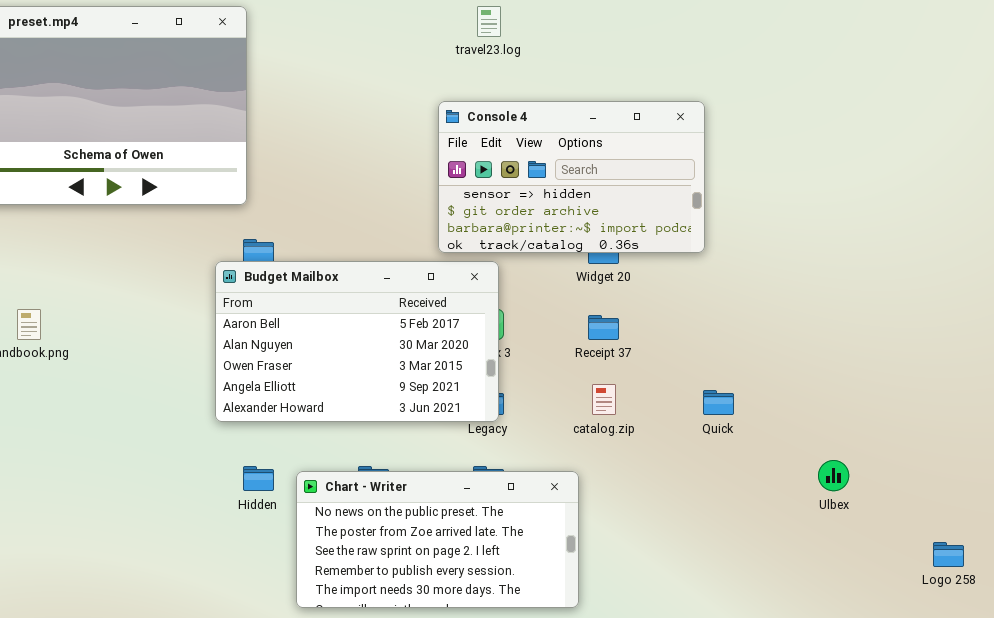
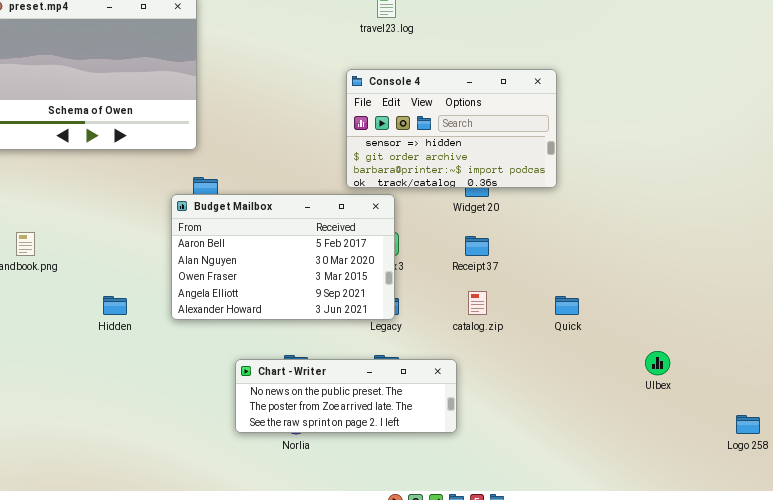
Hidden: [243,466,274,491] -> [103,296,127,315], moved
Chart - Writer: [296,471,579,608] -> [235,359,457,433], resized

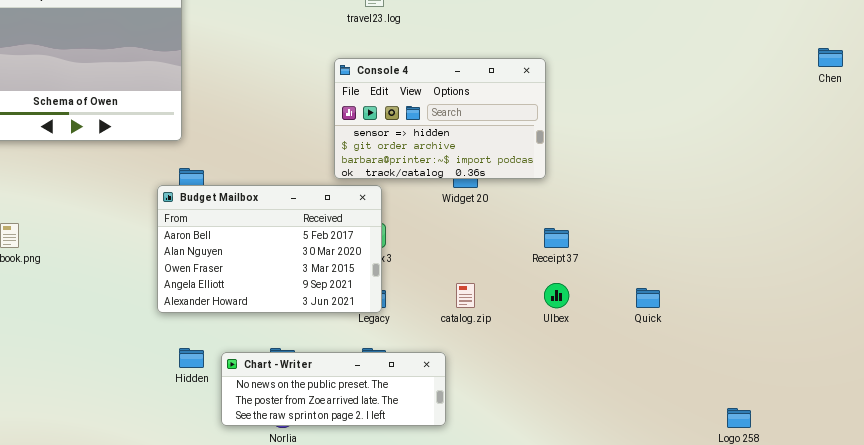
Receipt 37: [465,236,489,256] -> [544,228,569,248], moved
Hidden: [103,296,127,315] -> [179,348,204,368], moved
Quick: [555,296,579,315] -> [636,288,660,308], moved
Ulbex: [645,351,670,375] -> [544,283,569,308], moved

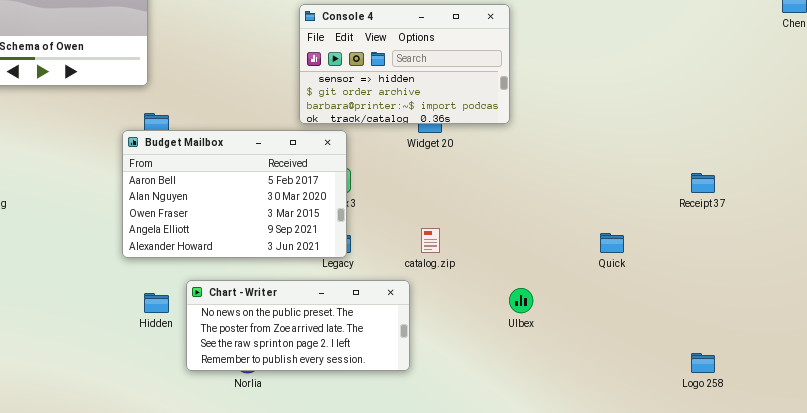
Receipt 37: [544,228,569,248] -> [691,173,715,193], moved
Ulbex: [544,283,569,308] -> [509,288,533,313], moved
Chart - Writer: [221,352,446,426] -> [186,280,410,371], resized

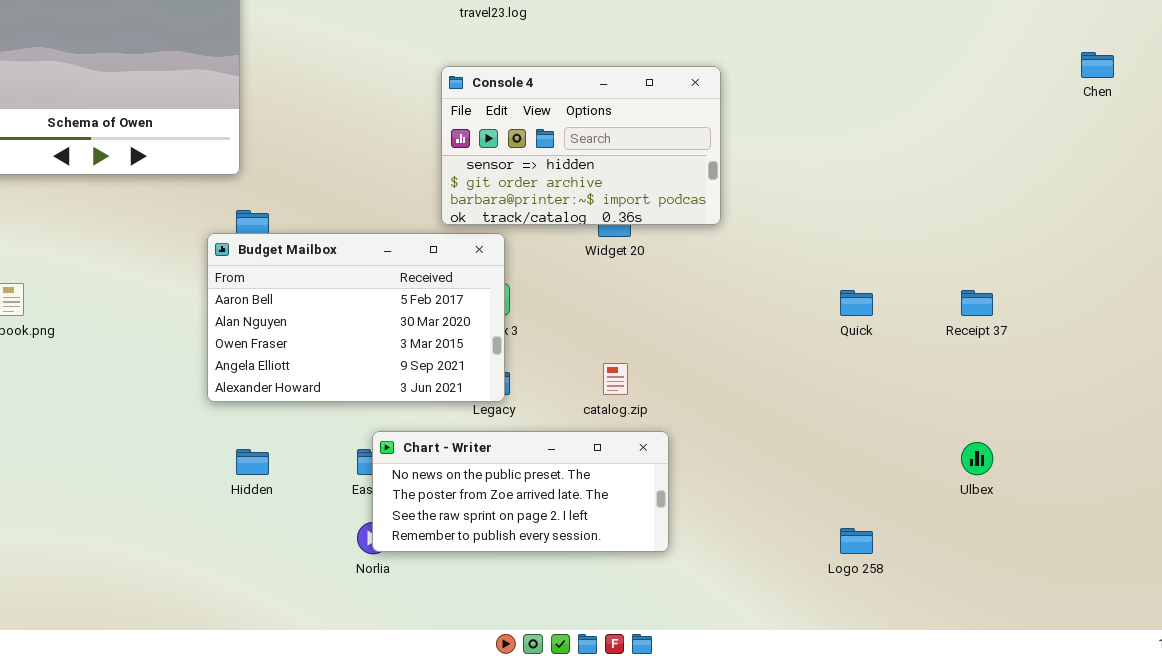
Quick: [600,233,624,253] -> [840,290,873,316], moved
Chart - Writer: [186,280,410,371] -> [372,431,669,552], moved
Ulbex: [509,288,533,313] -> [961,442,993,475], moved
Logo 258: [691,353,715,373] -> [840,528,873,554], moved

